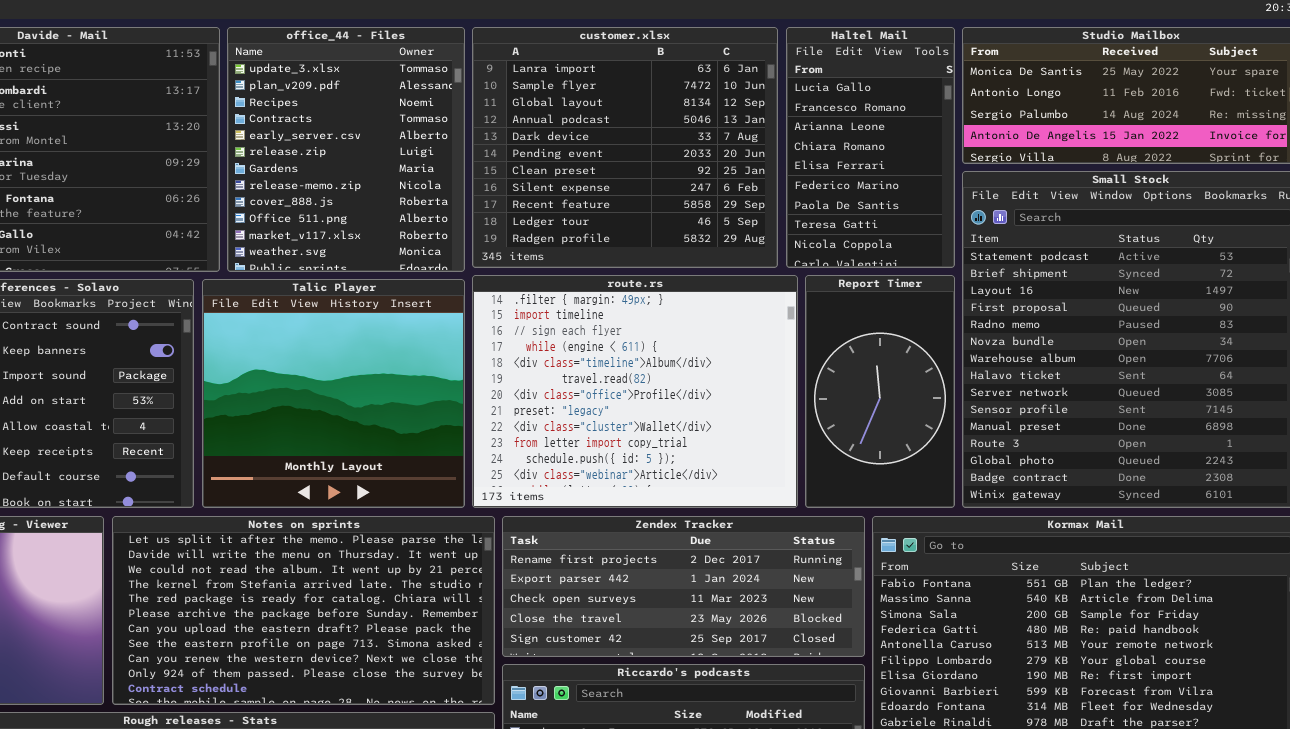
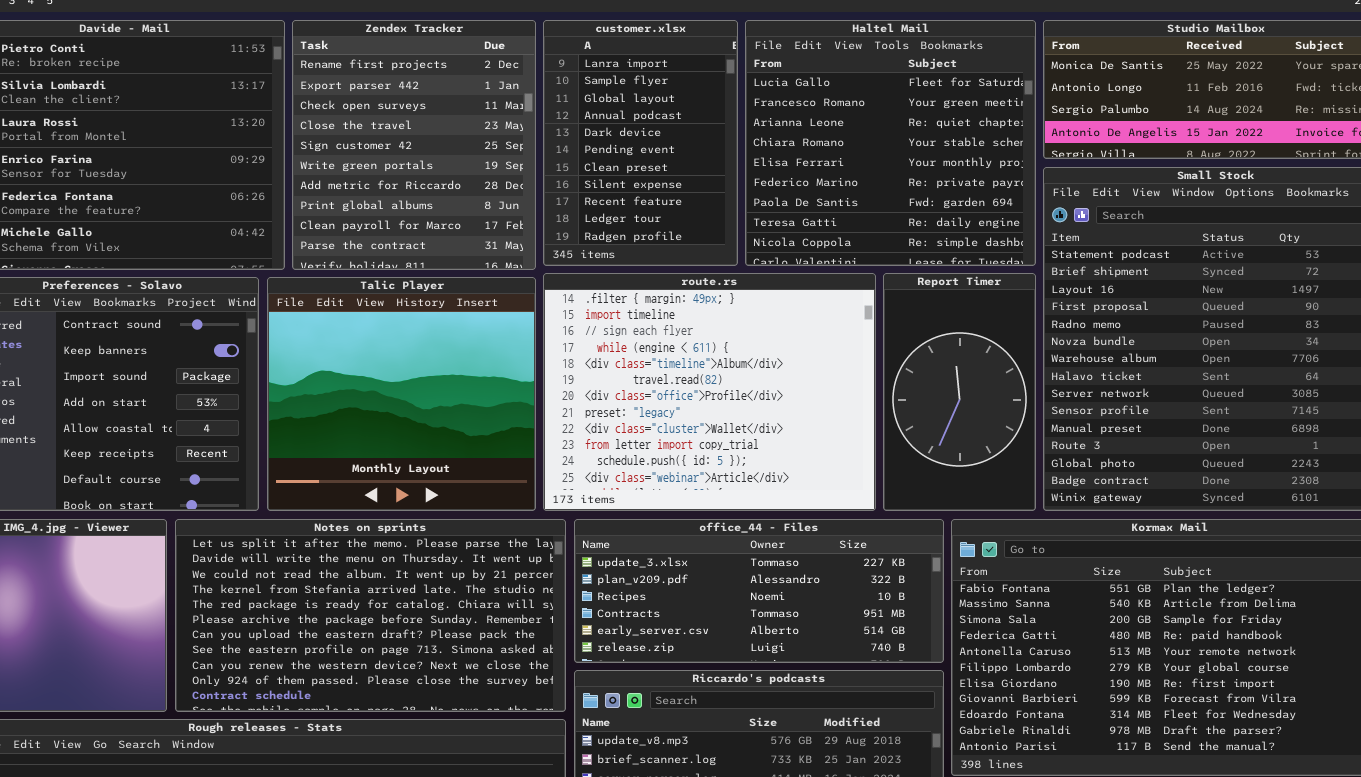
office_44 - Files: [227,27,465,272] -> [574,519,944,663], moved, resized
customer.xlsx: [472,27,778,268] -> [543,20,738,266], resized
Haltel Mail: [786,27,955,268] -> [745,20,1036,266], resized
Zendex Tracker: [502,516,865,657] -> [292,20,536,270], moved, resized

